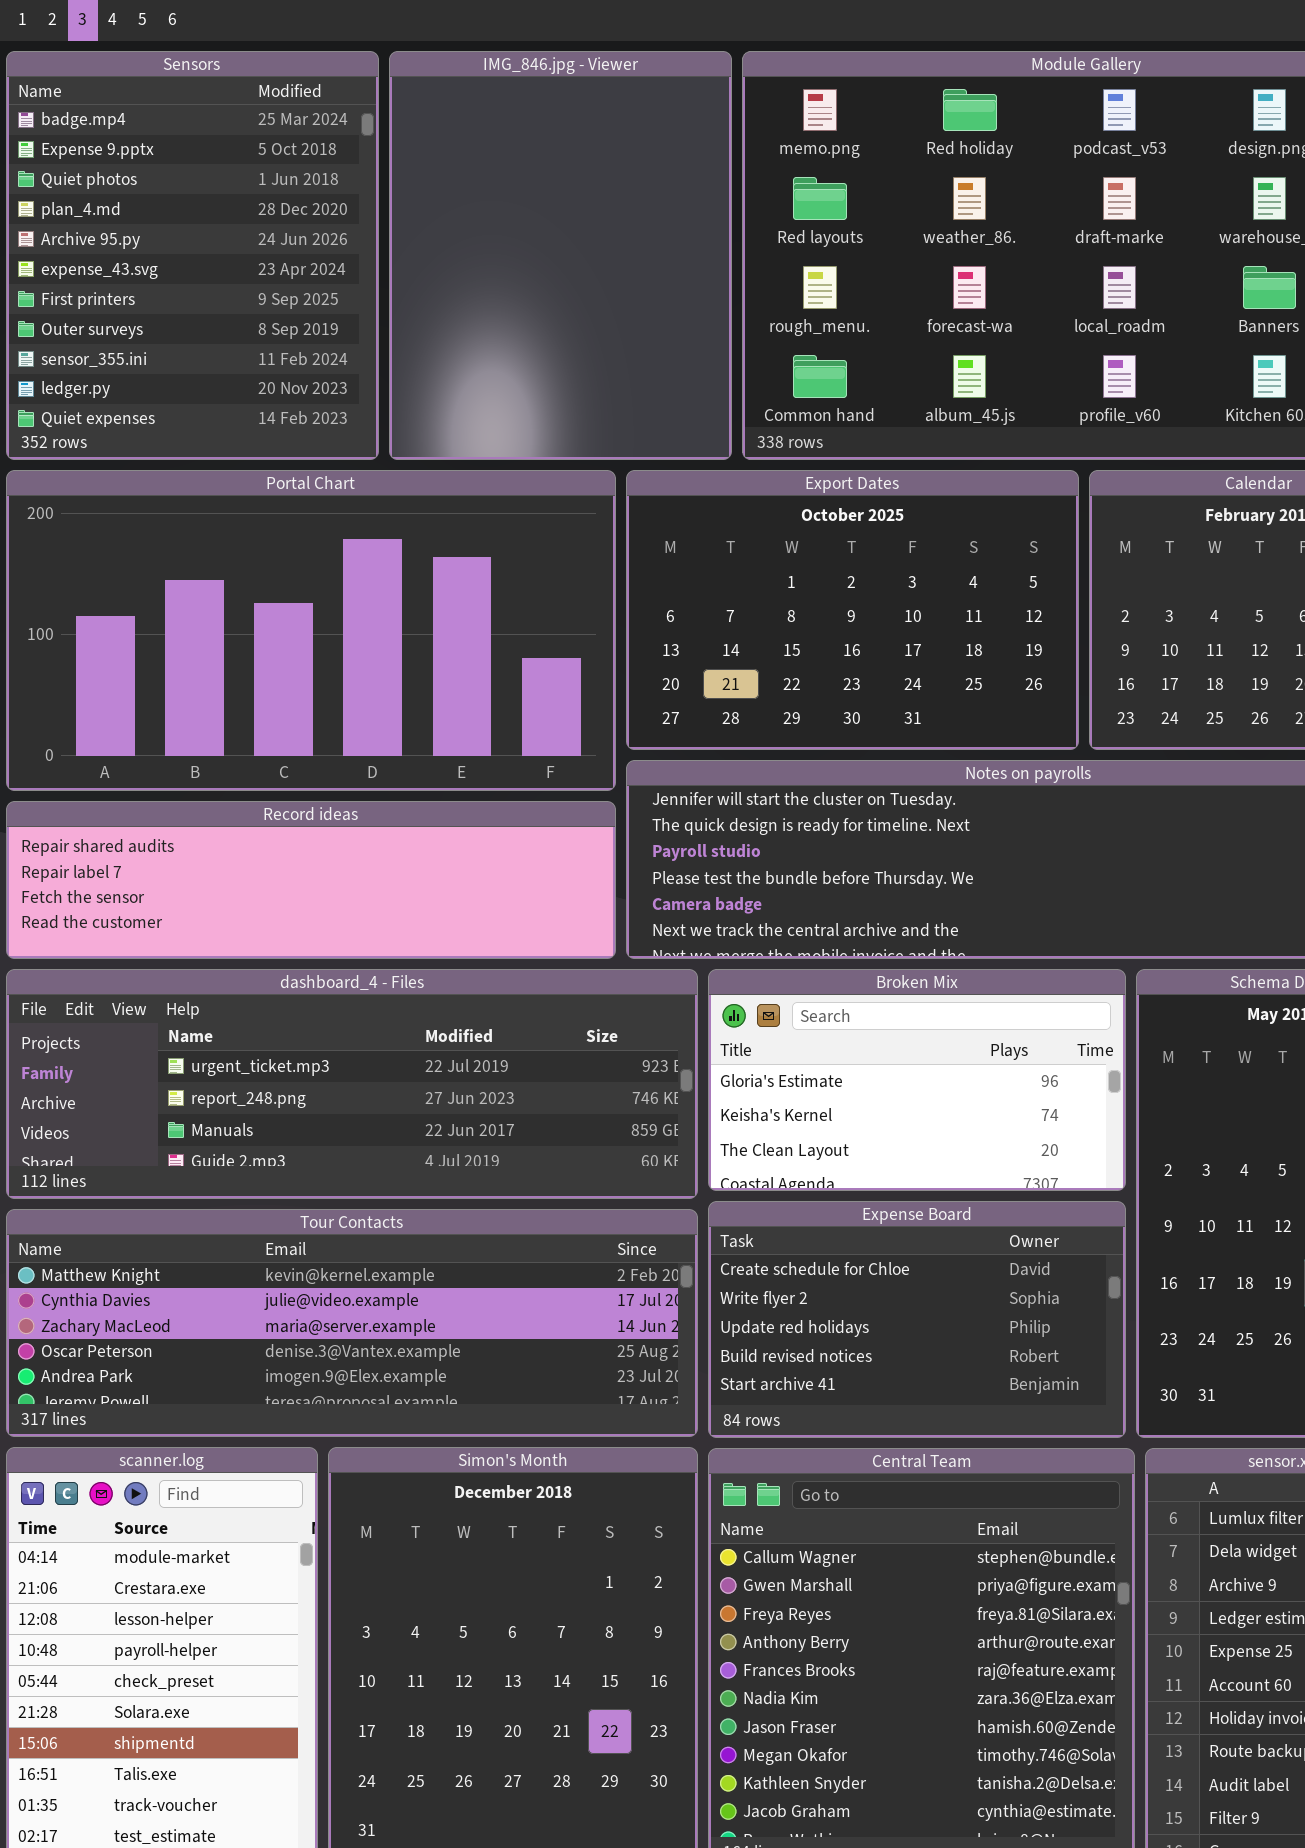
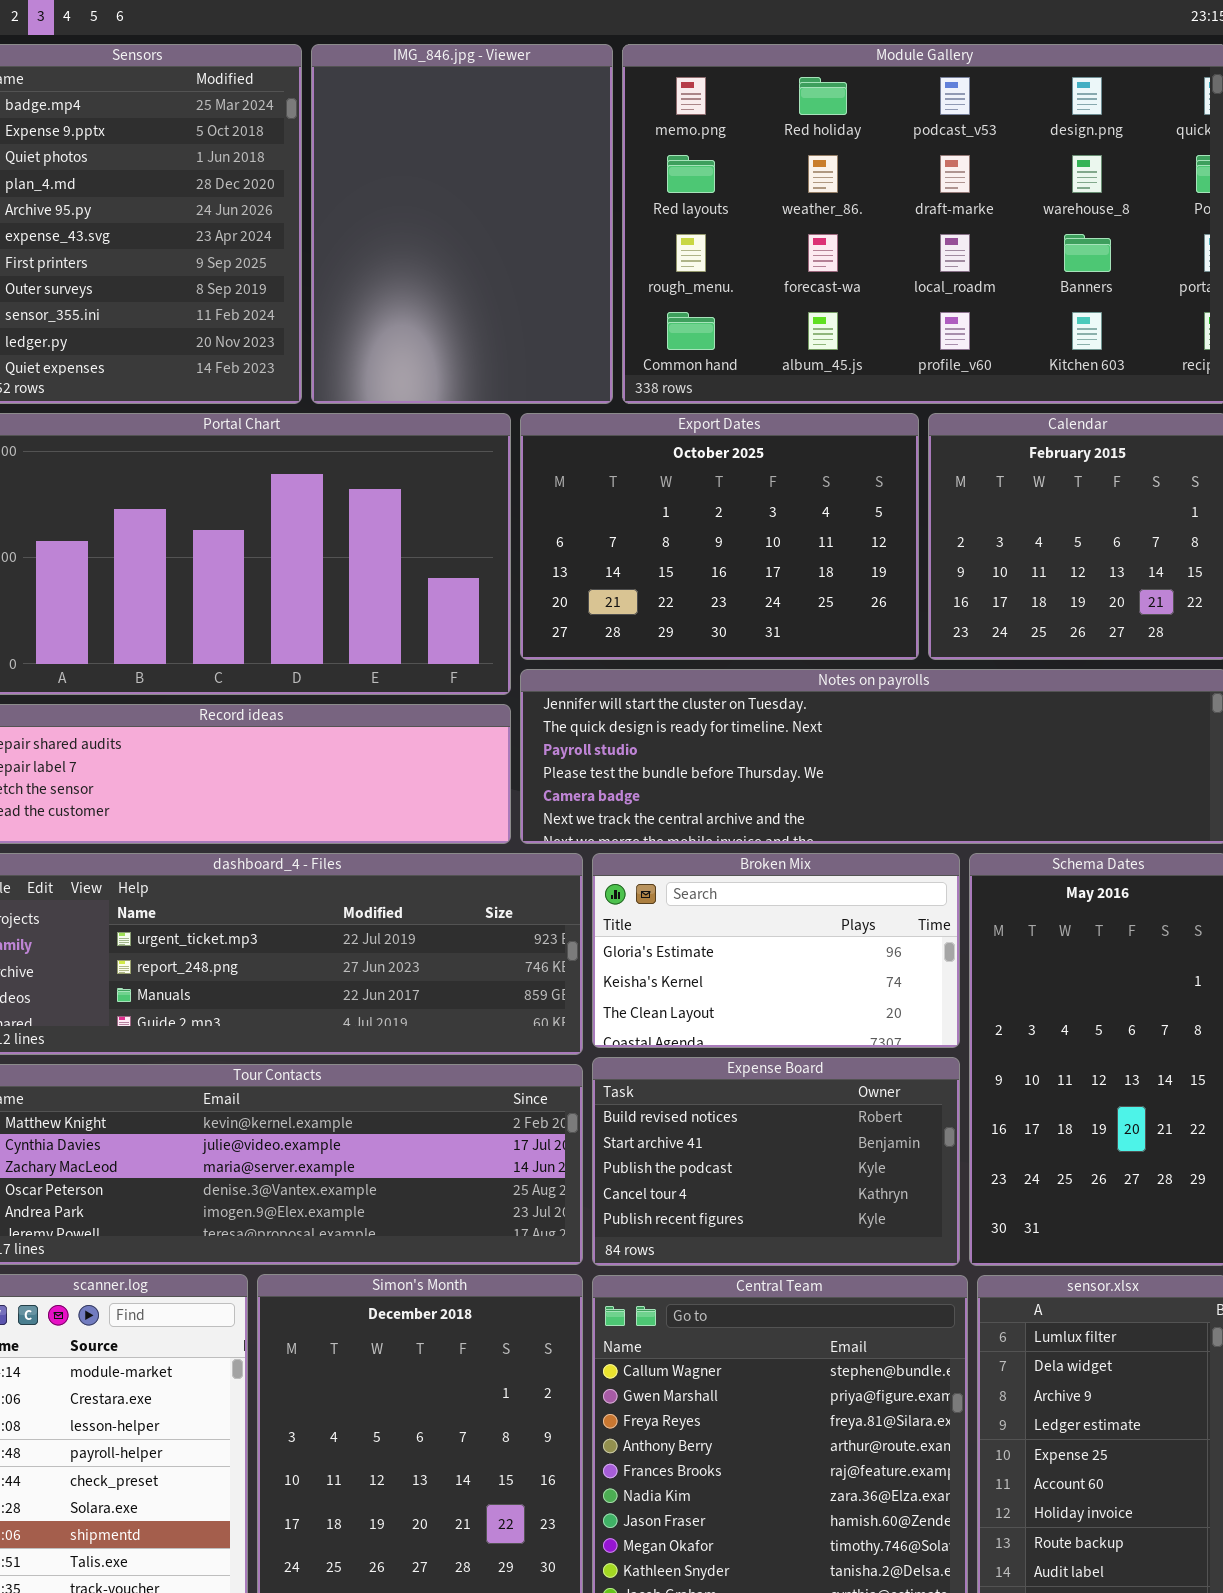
Expense Board: [708,1201,1126,1438] -> [592,1057,960,1266], scrolled down 3 rows

